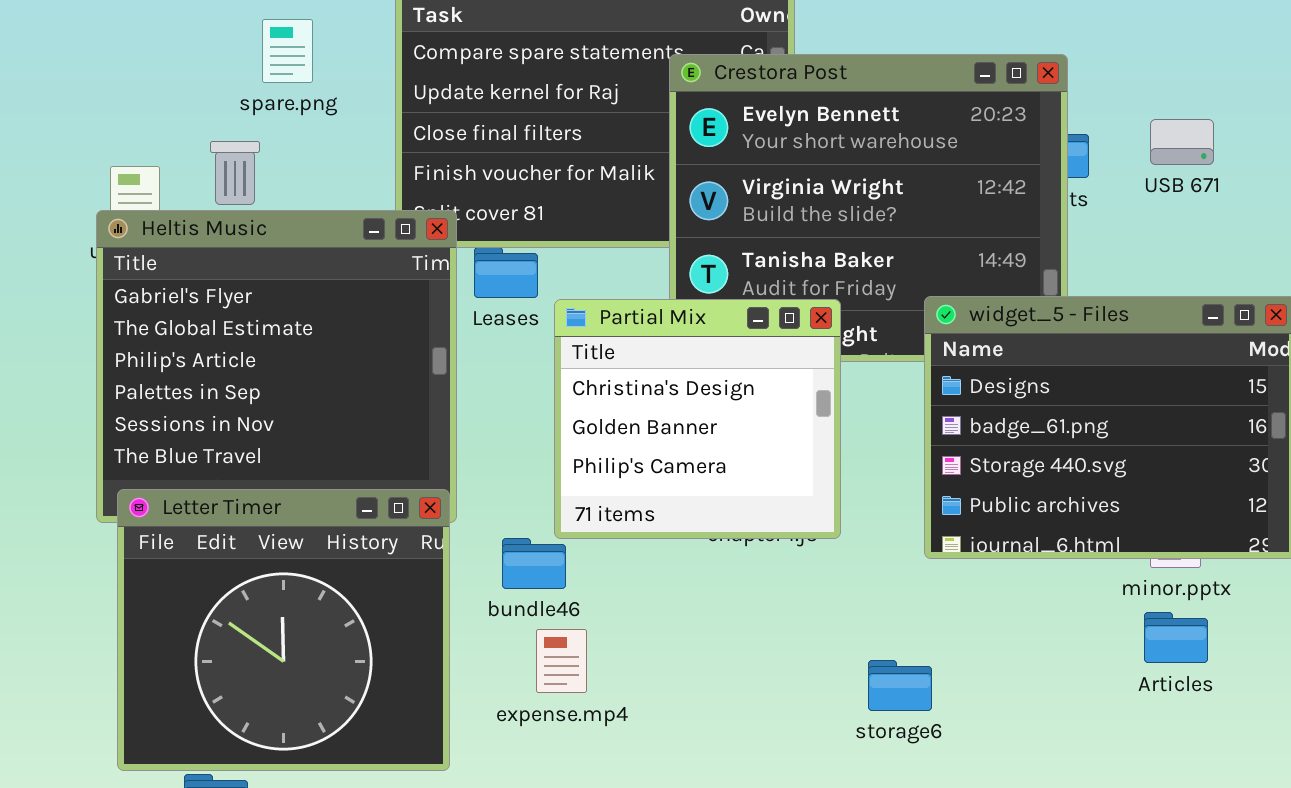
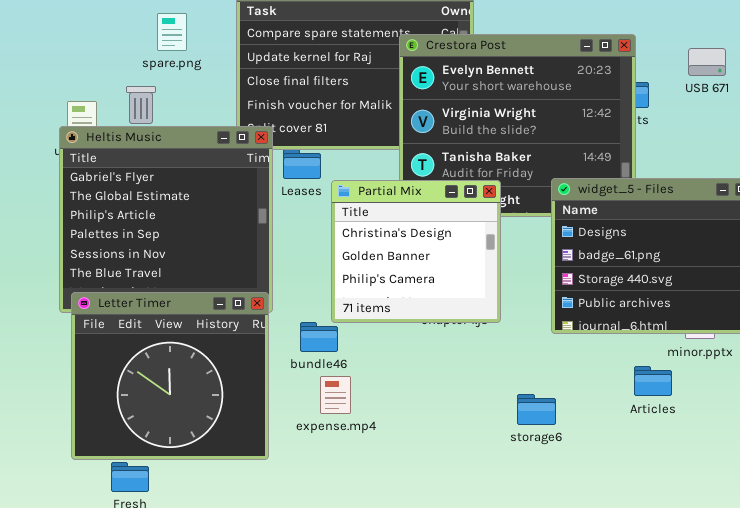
USB 671: [1150,119,1214,165] -> [688,48,726,76], moved
Articles: [1144,612,1208,663] -> [634,366,672,396], moved

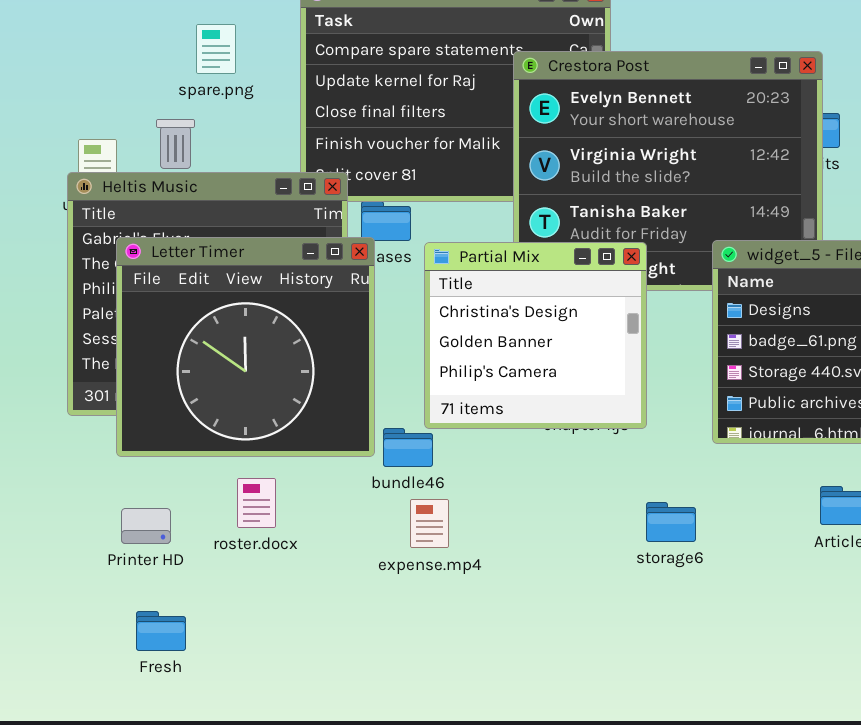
Letter Timer: [71,292,269,460] -> [116,237,375,457], moved
storage6: [517,394,556,425] -> [646,502,696,542], moved

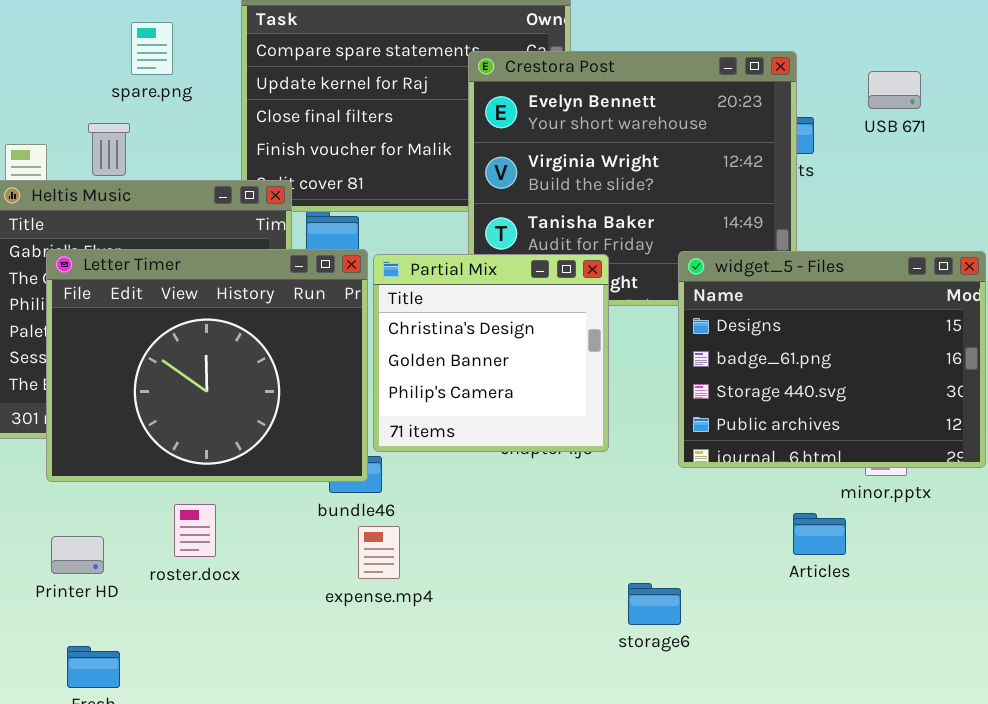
Letter Timer: [116,237,375,457] -> [46,249,368,482], resized
storage6: [646,502,696,542] -> [628,583,681,625], moved

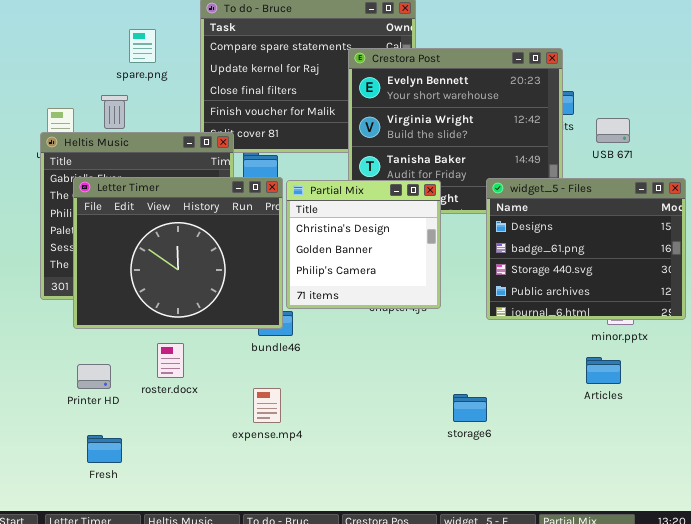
USB 671: [868,71,921,109] -> [596,118,630,143], moved
Articles: [793,513,846,555] -> [586,357,621,384], moved
expense.mp4: [358,526,400,579] -> [253,388,281,423], moved

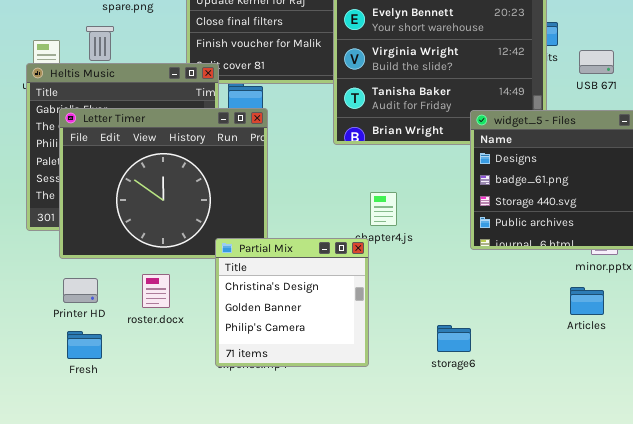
Partial Mix: [286,180,441,309] -> [215,238,369,367], moved
Printer HD: [77,364,111,389] -> [63,278,98,303], moved
Fresh: [87,435,122,463] -> [67,331,102,359], moved

